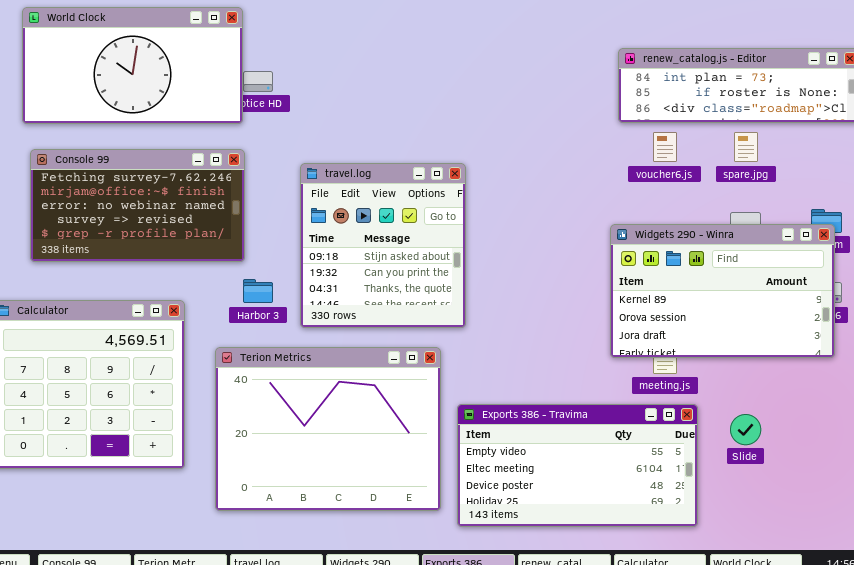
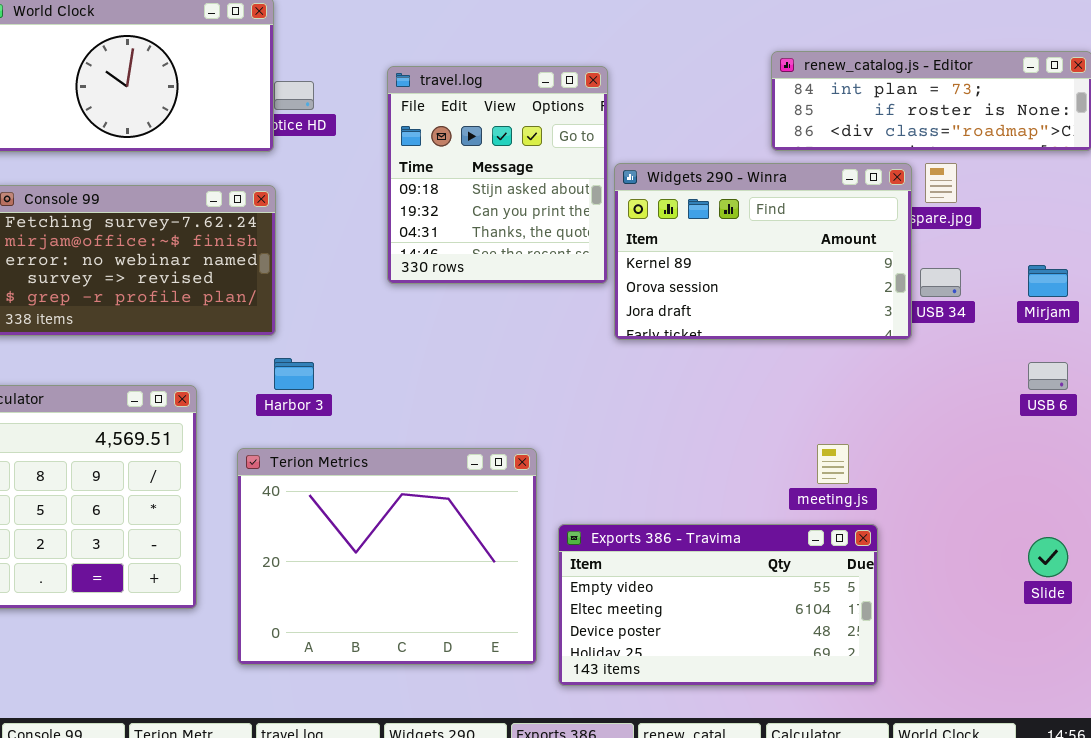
travel.log: [300,163,466,328] -> [387,66,608,284], moved
Widgets 290 - Winra: [610,224,835,358] -> [614,163,912,340], moved
Slide: [730,414,761,445] -> [1028,537,1068,577], moved

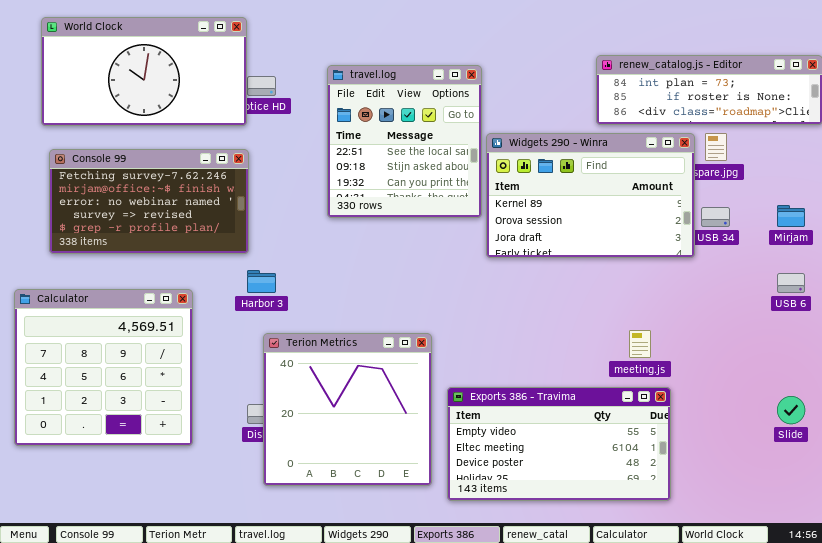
travel.log: [387,66,608,284] -> [327,65,482,218], scrolled up 1 row
Terion Metrics: [237,448,537,665] -> [263,333,432,486], resized

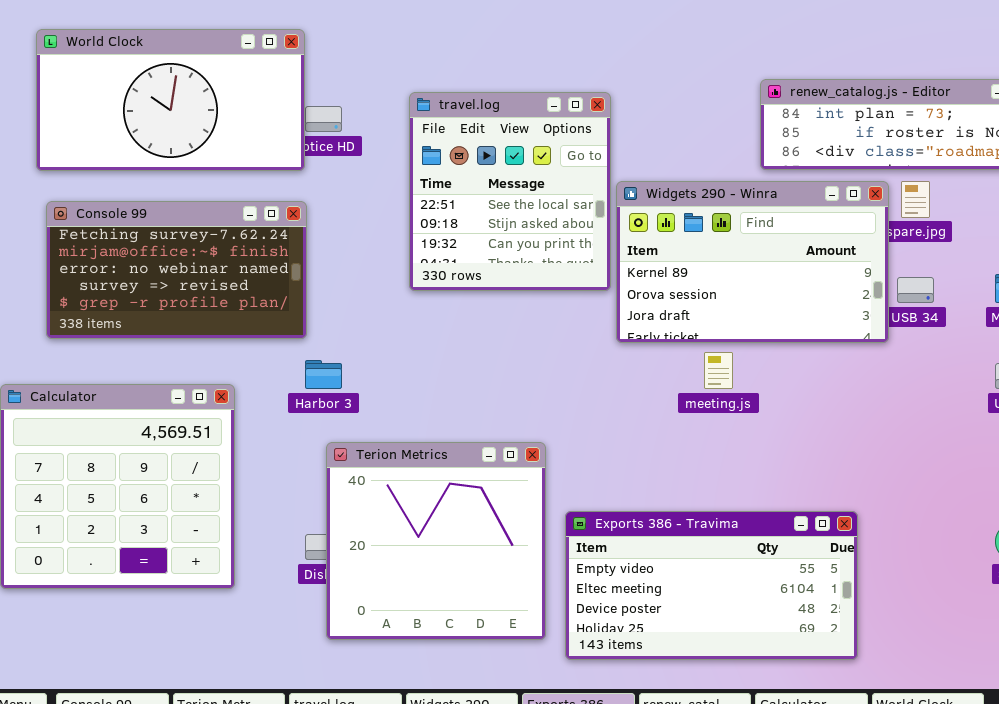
meeting.js: [629,330,651,358] -> [704,352,733,389], moved

